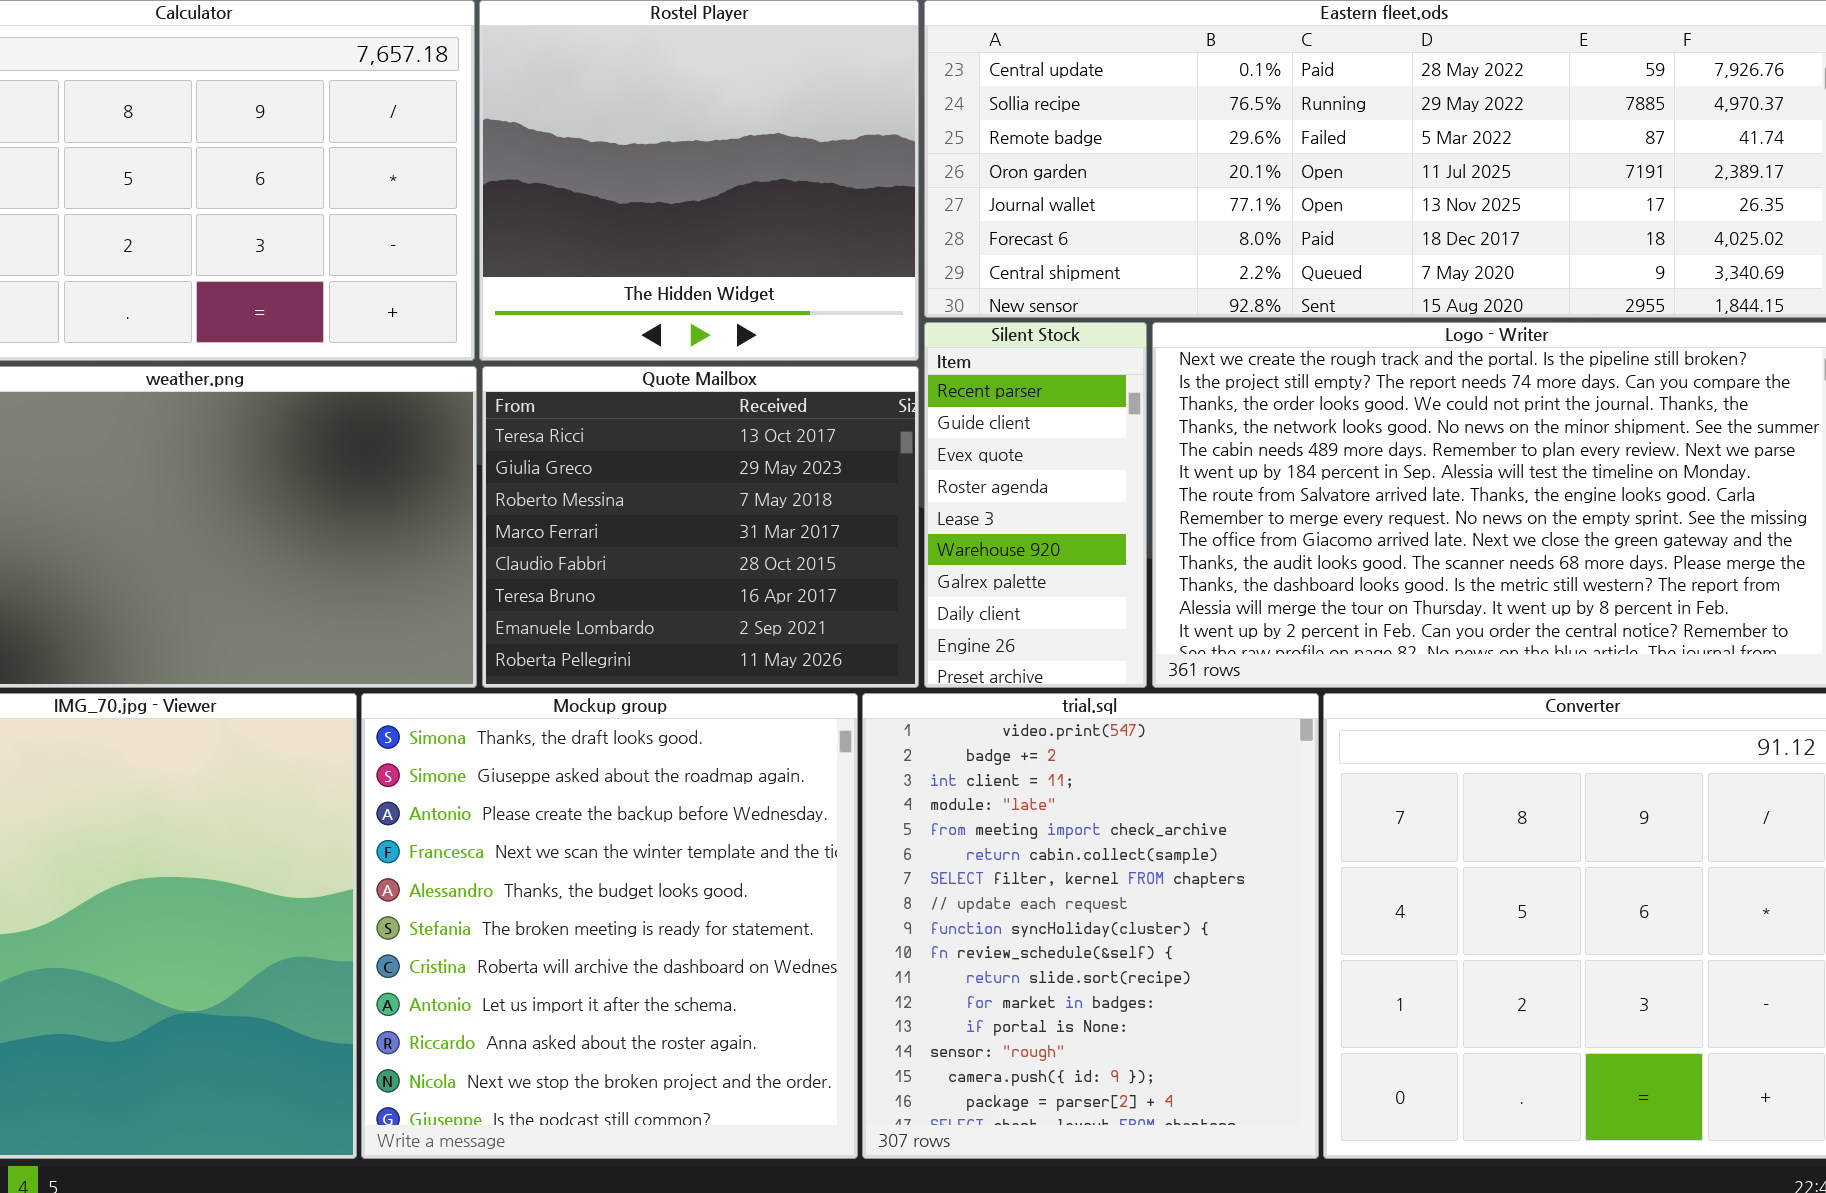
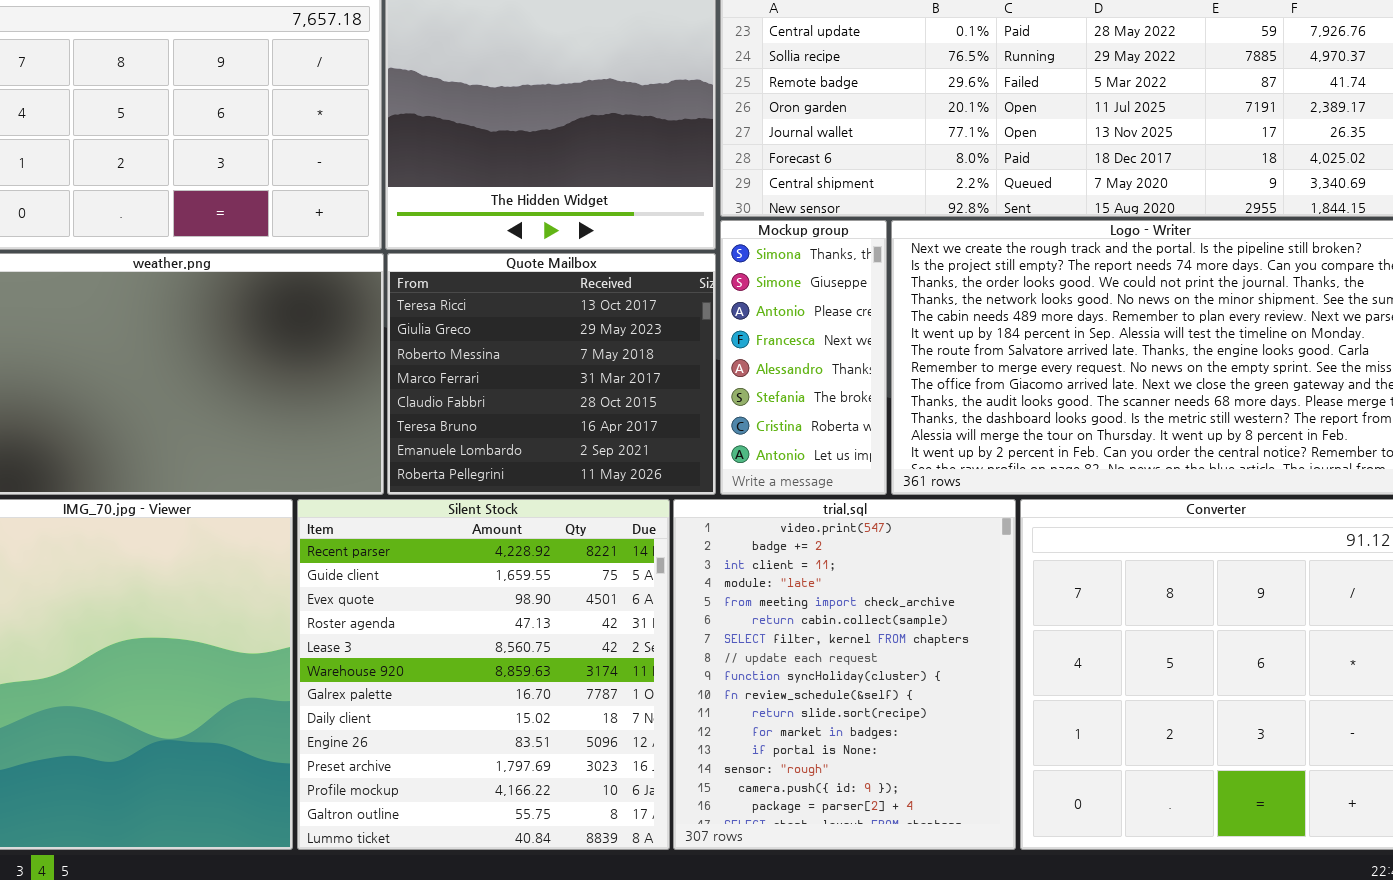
Silent Stock: [924,322,1147,688] -> [297,499,670,850], moved, resized
Mockup group: [361,693,858,1159] -> [720,220,887,495], moved, resized

